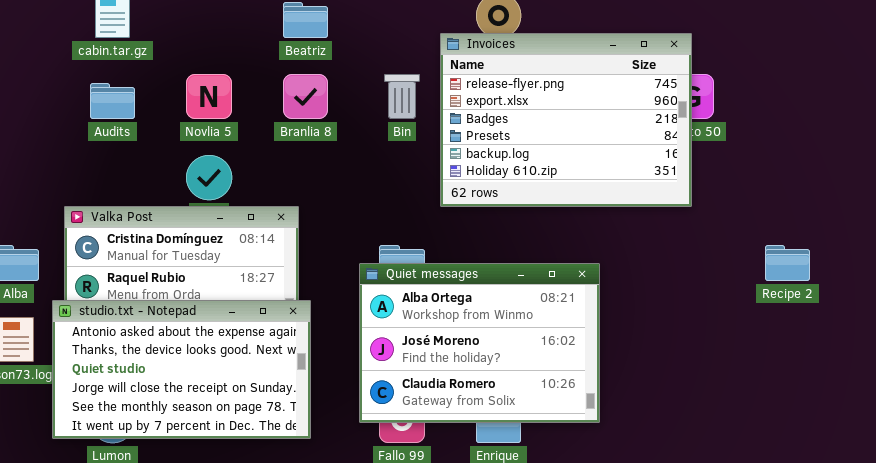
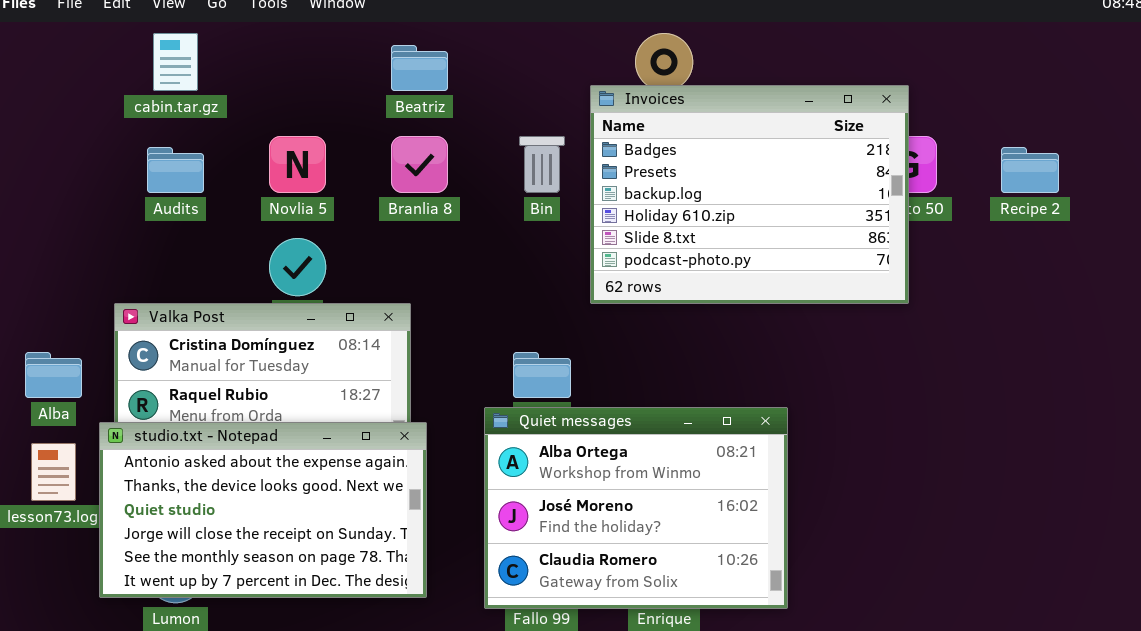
Invoices: [440,33,692,207] -> [590,85,909,304], scrolled down 2 rows
Recipe 2: [765,245,810,281] -> [1001,147,1059,193], moved
Quiet messages: [359,263,600,423] -> [484,407,788,609], moved

